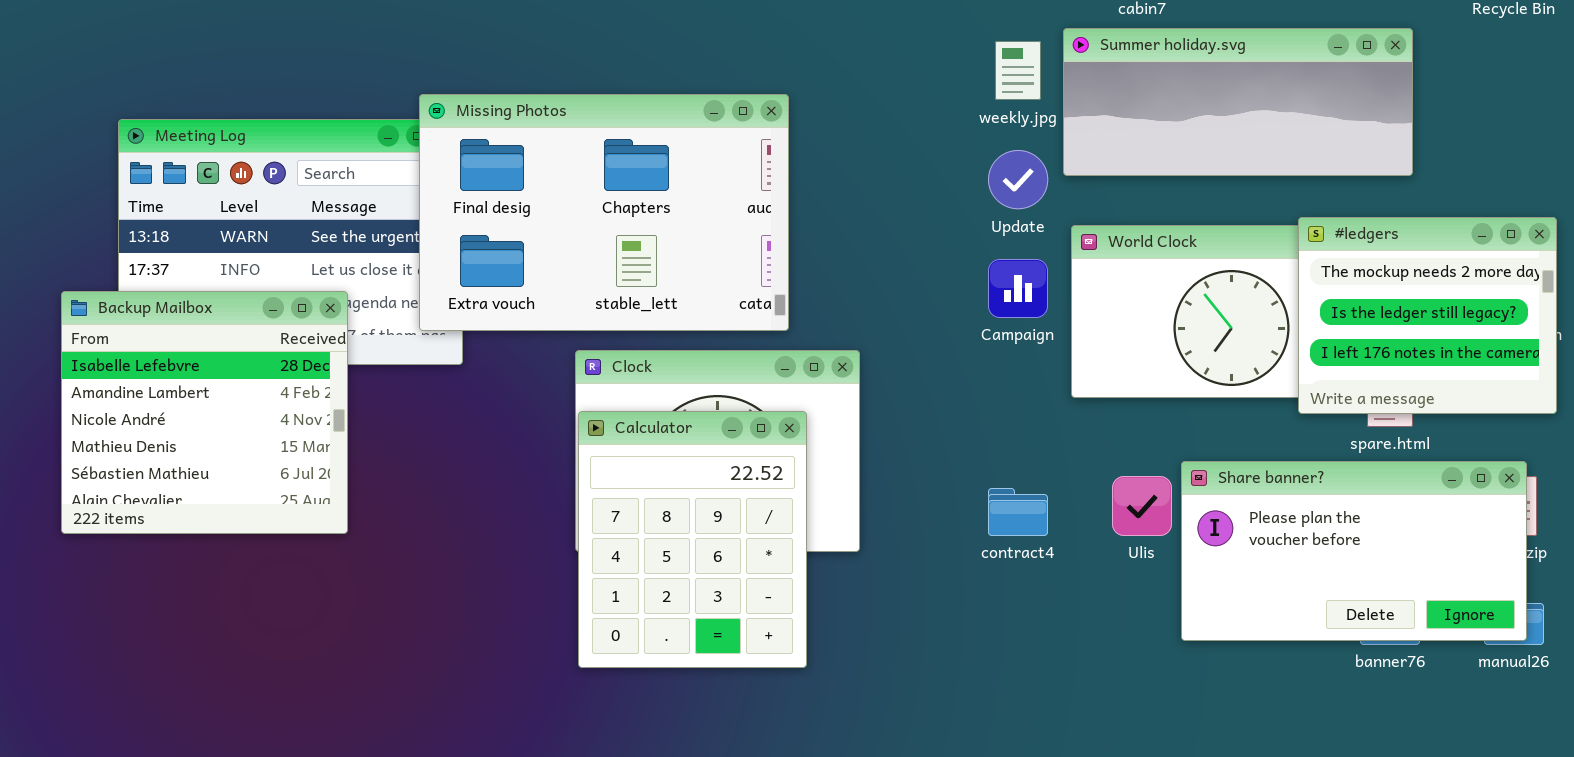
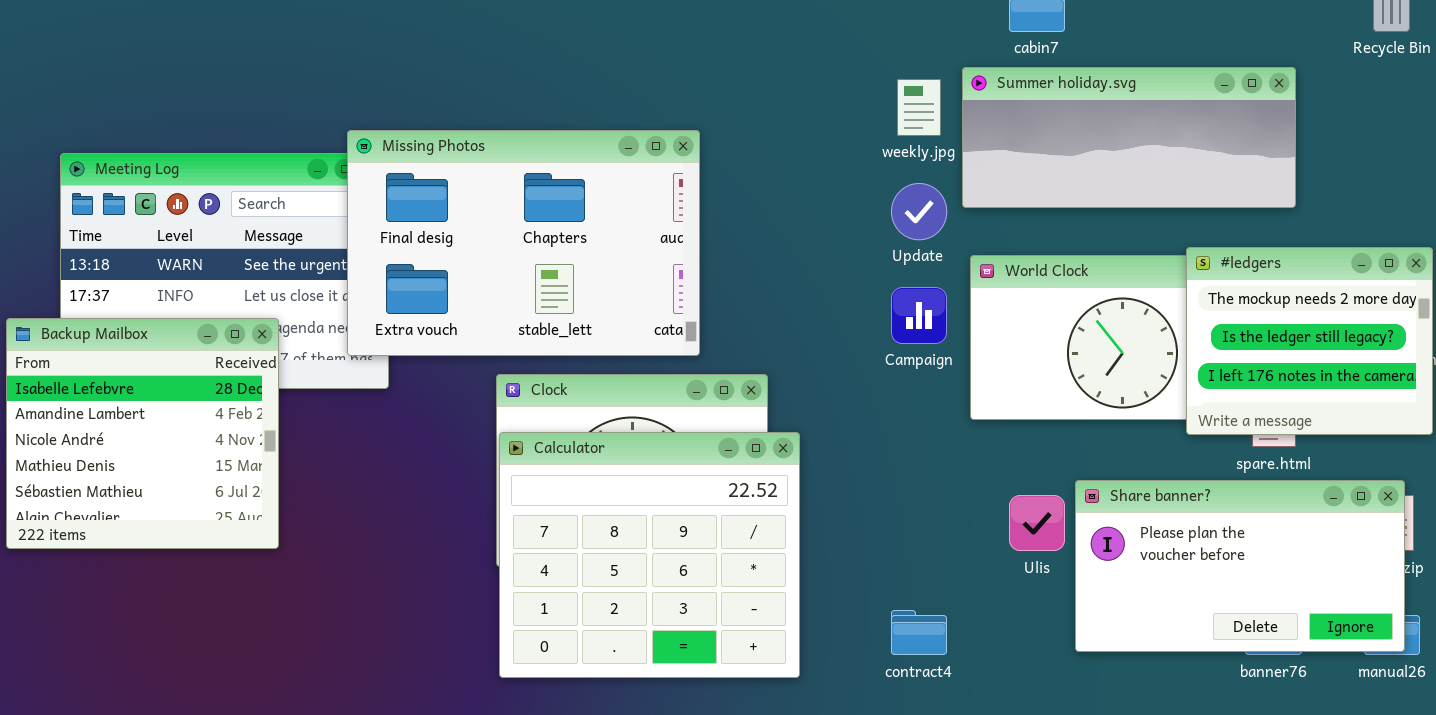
Calculator: [578,411,807,668] -> [499,432,800,678], resized
contract4: [988,488,1048,536] -> [891,610,947,655], moved

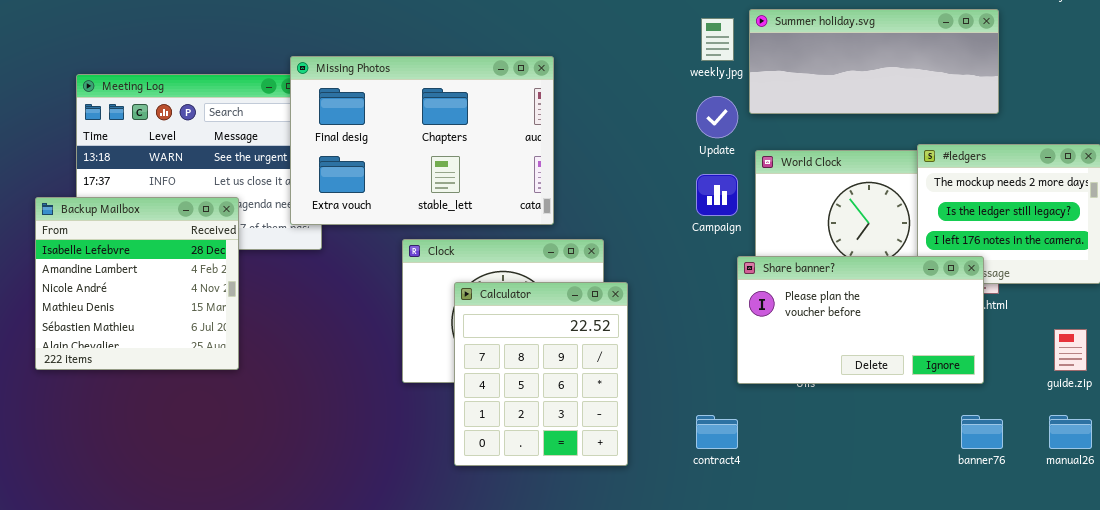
Calculator: [499,432,800,678] -> [454,282,628,466], resized
Share banner?: [1075,480,1405,652] -> [737,256,984,384], moved

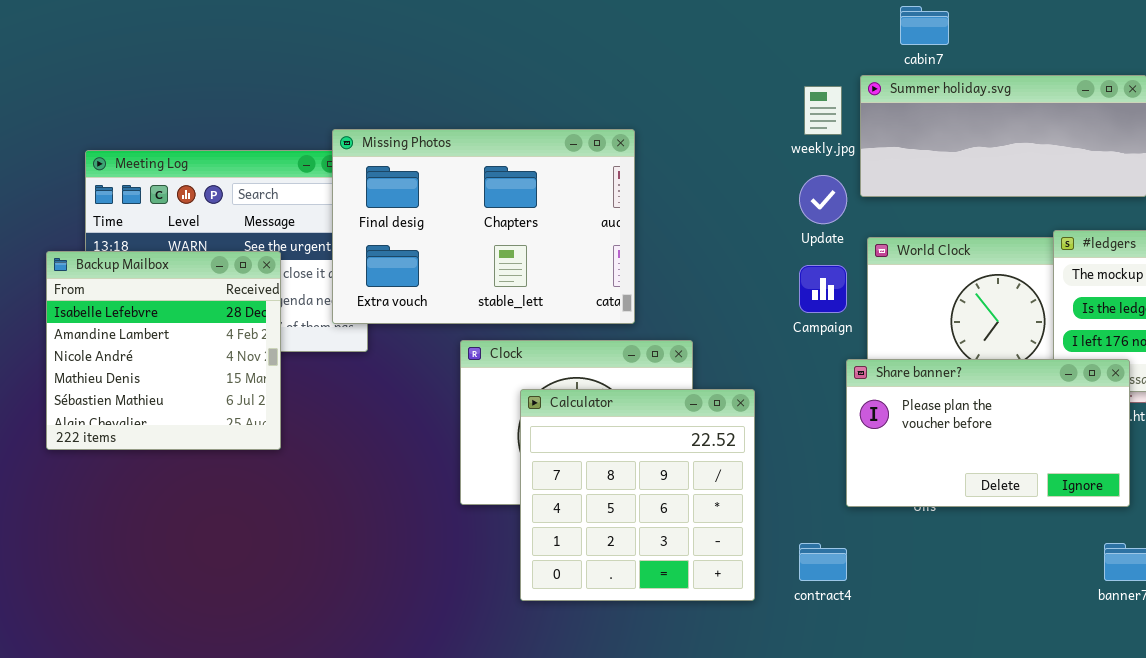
Backup Mailbox: [35,197,239,370] -> [46,251,281,450], moved
Calculator: [454,282,628,466] -> [520,389,755,601], resized

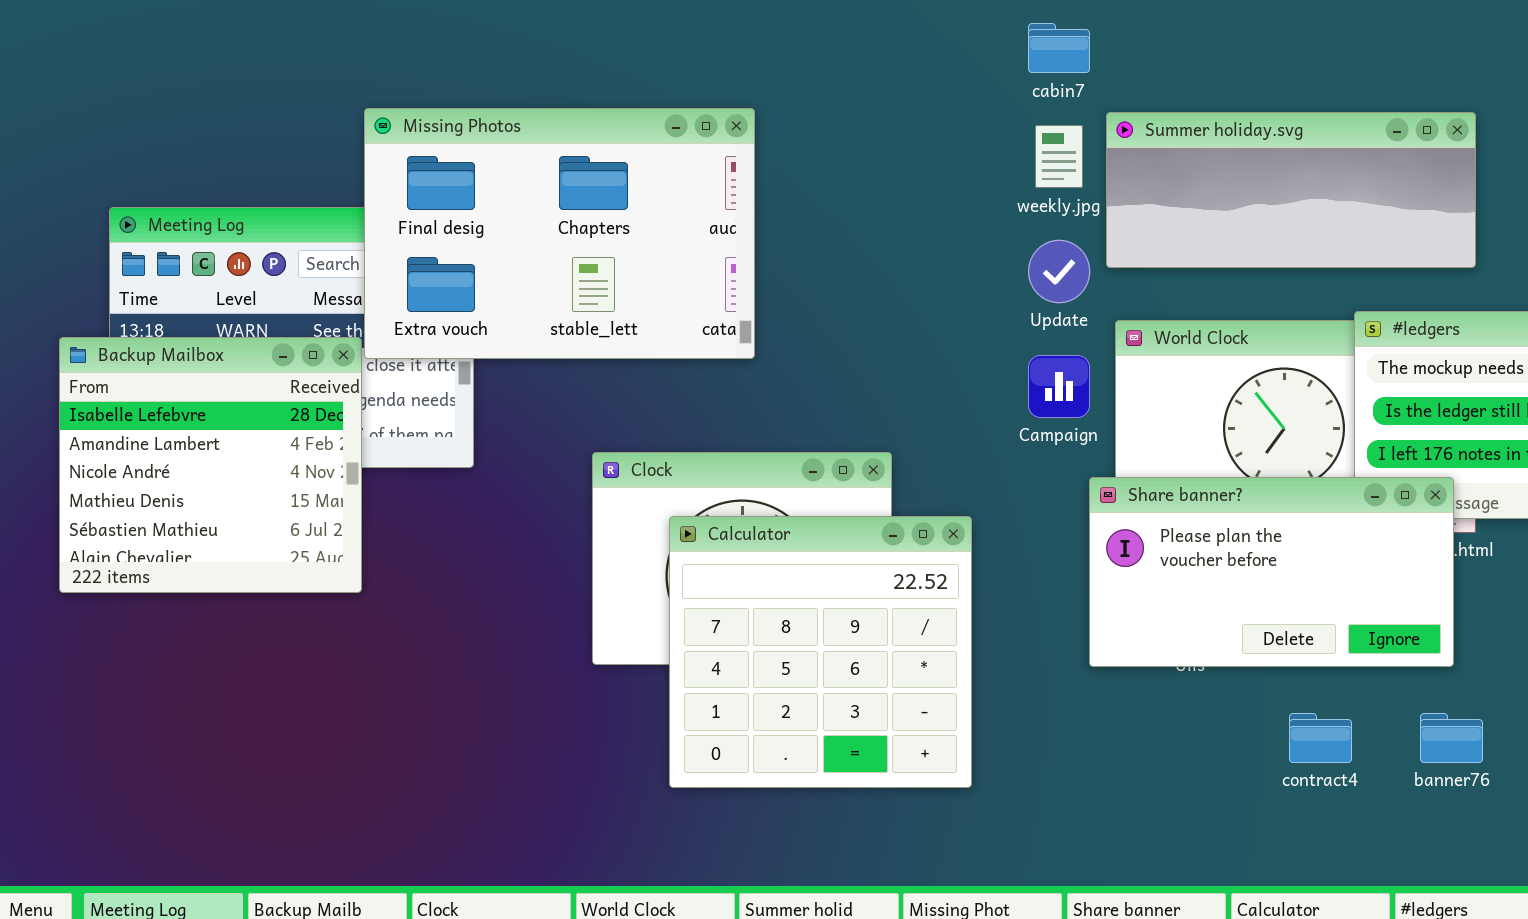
cabin7: [900,6,949,45] -> [1028,23,1090,73], moved
Missing Photos: [332,129,635,324] -> [364,108,755,359], moved
contract4: [799,543,847,581] -> [1289,713,1352,763], moved

